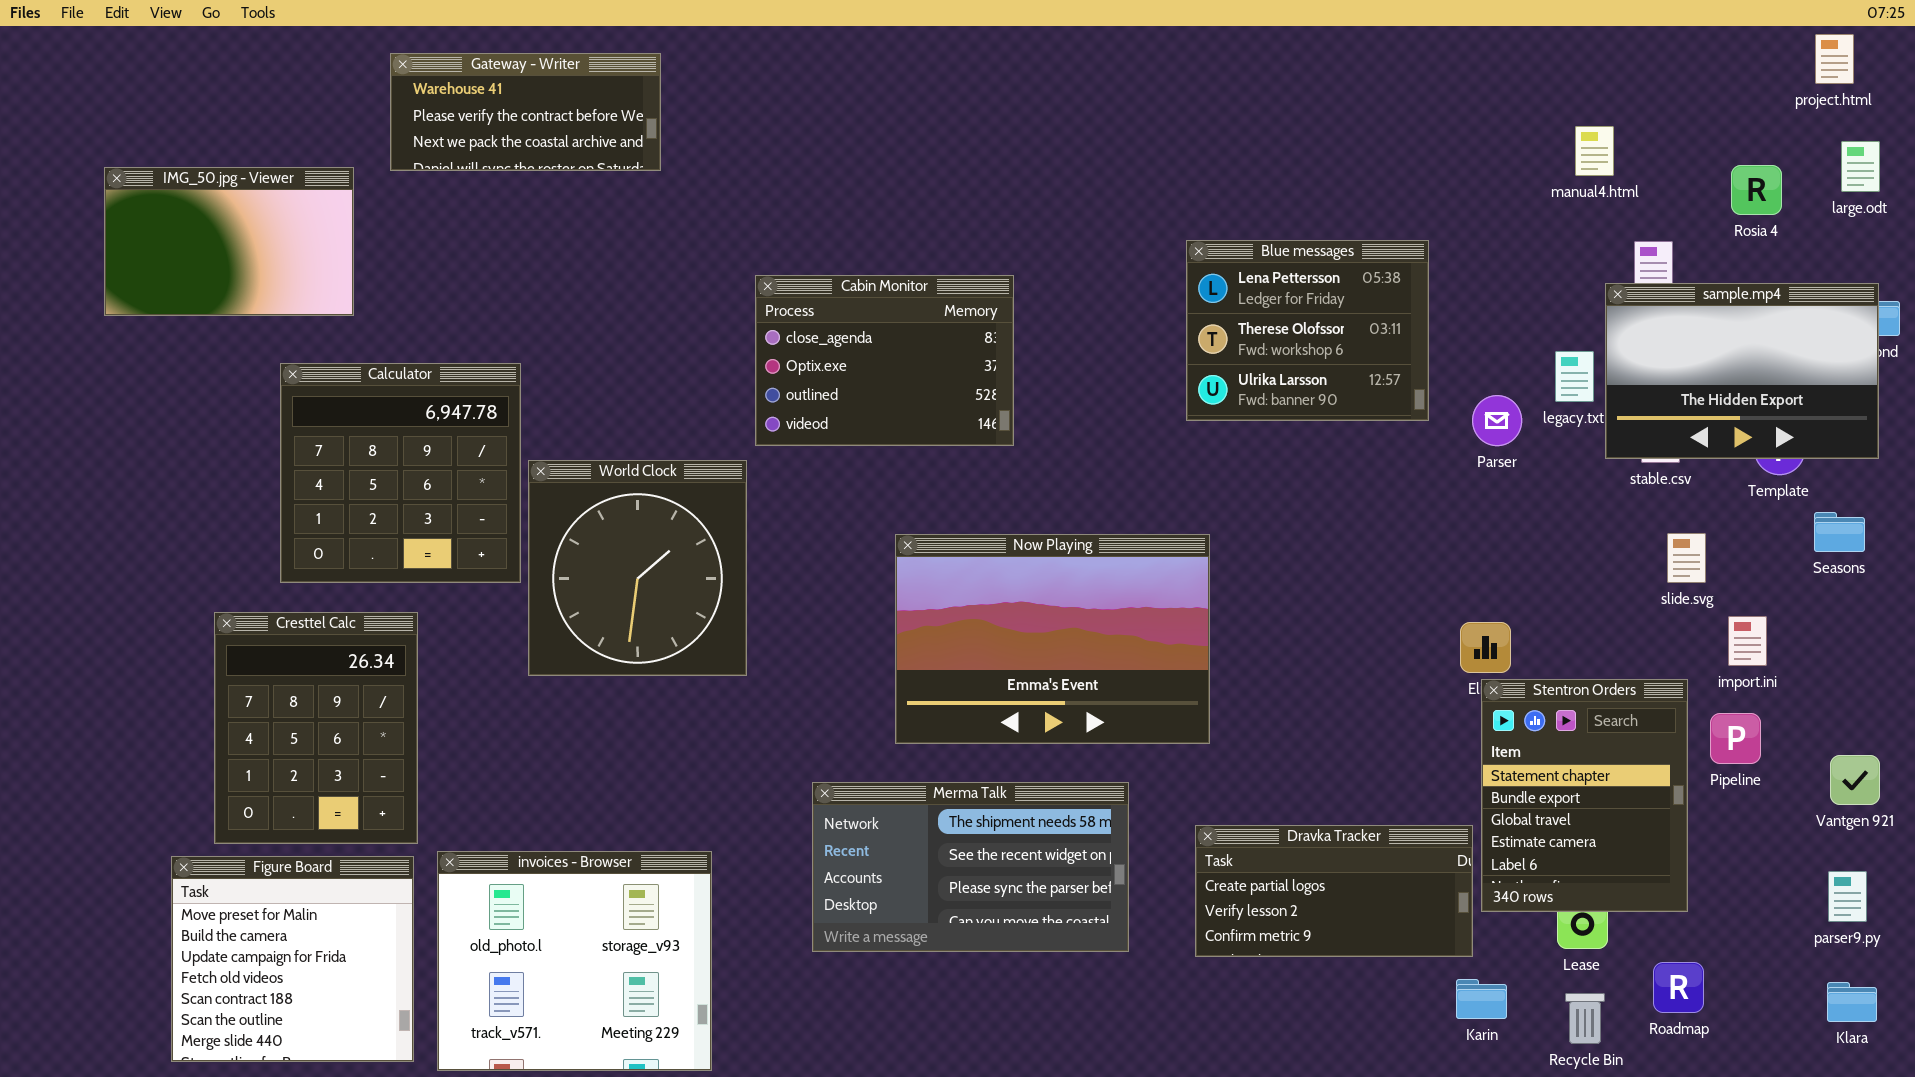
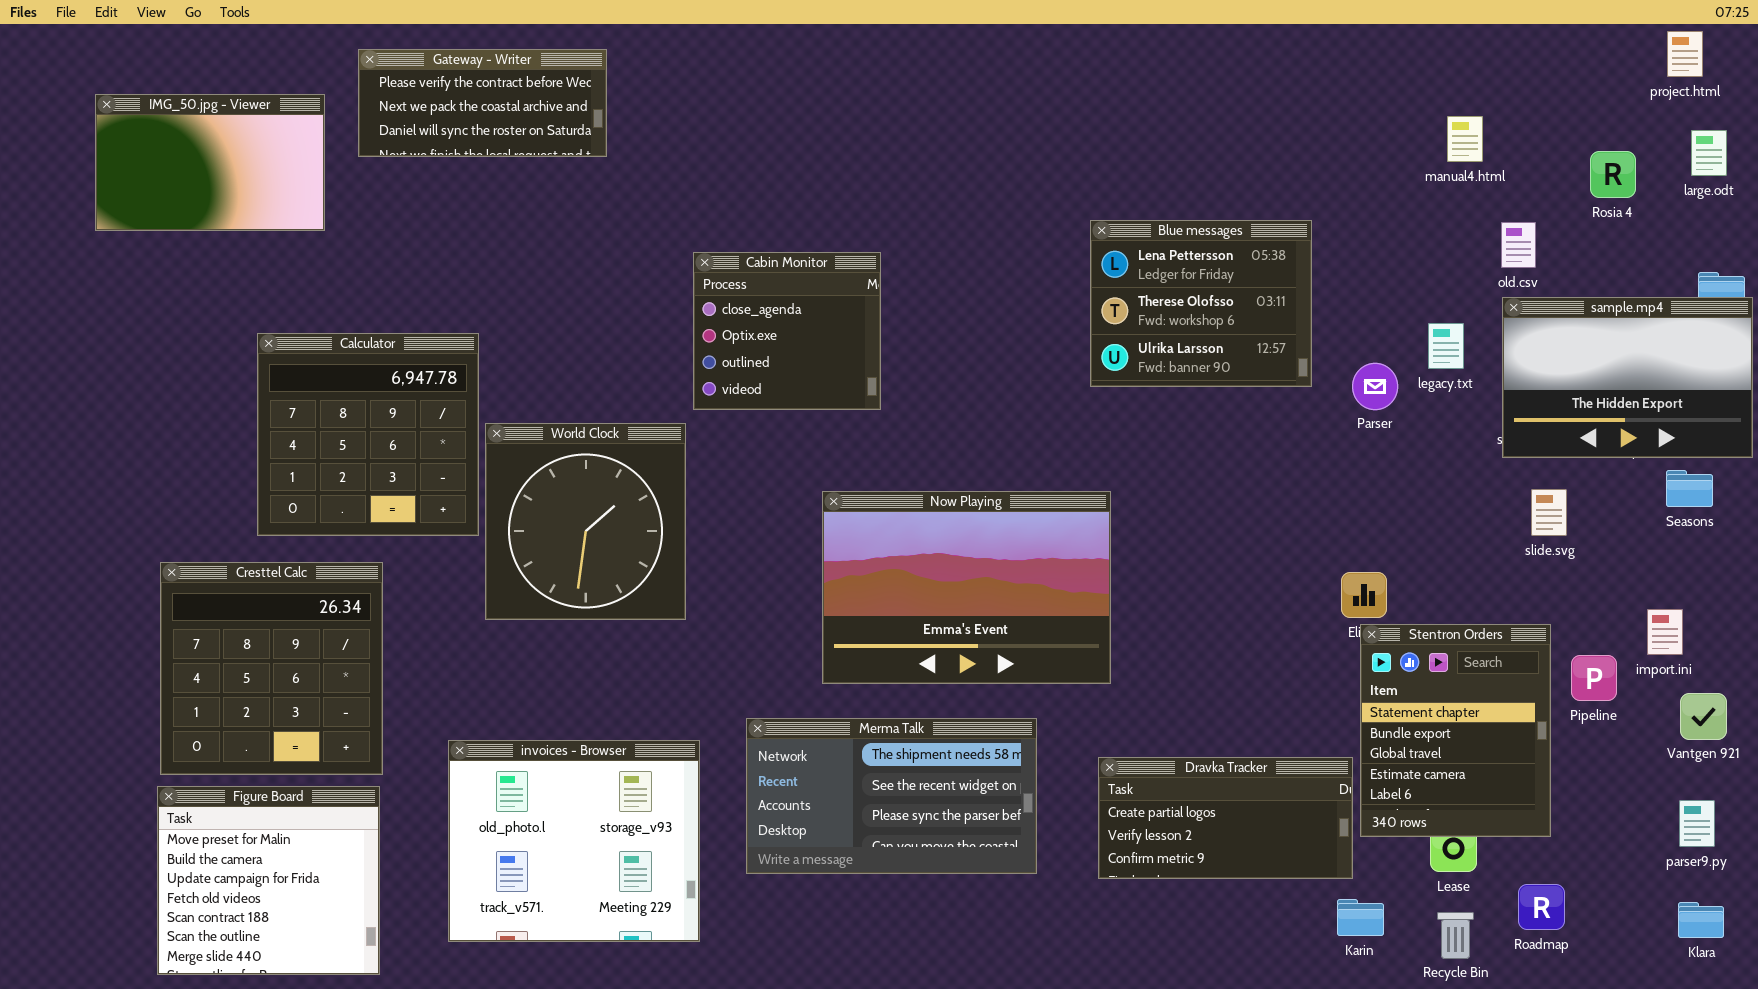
Gateway - Writer: [390,53,661,171] -> [358,49,607,157], scrolled down 1 row
IMG_50.jpg - Viewer: [104,167,354,316] -> [95,94,325,231], moved
Cabin Monitor: [755,275,1014,446] -> [693,252,881,410], resized
sample.mp4: [1605,283,1879,459] -> [1502,297,1753,458], moved
Cresttel Calc: [214,612,418,844] -> [160,562,383,775], resized
import.ini: [1728,616,1767,666] -> [1647,609,1683,655], moved
invoices - Browser: [437,851,712,1071] -> [448,740,700,942], moved

